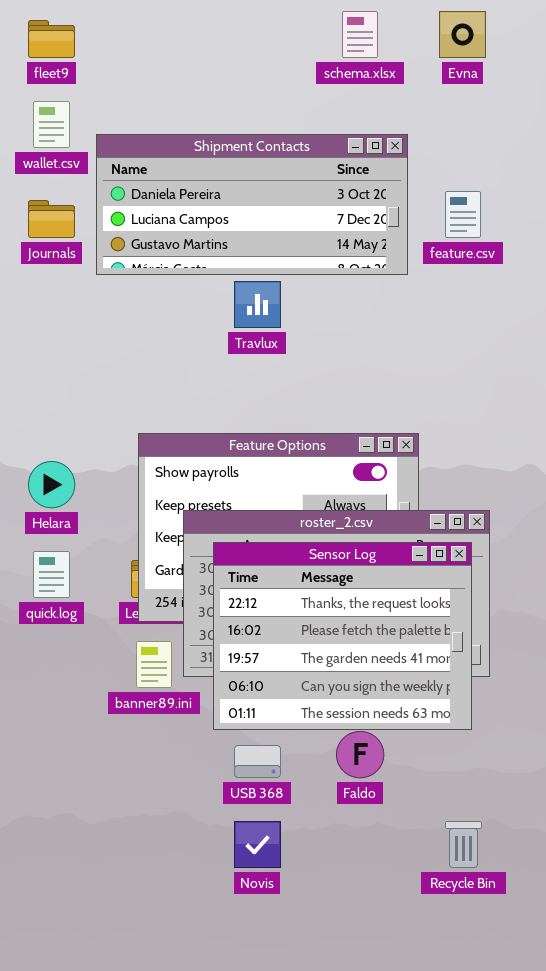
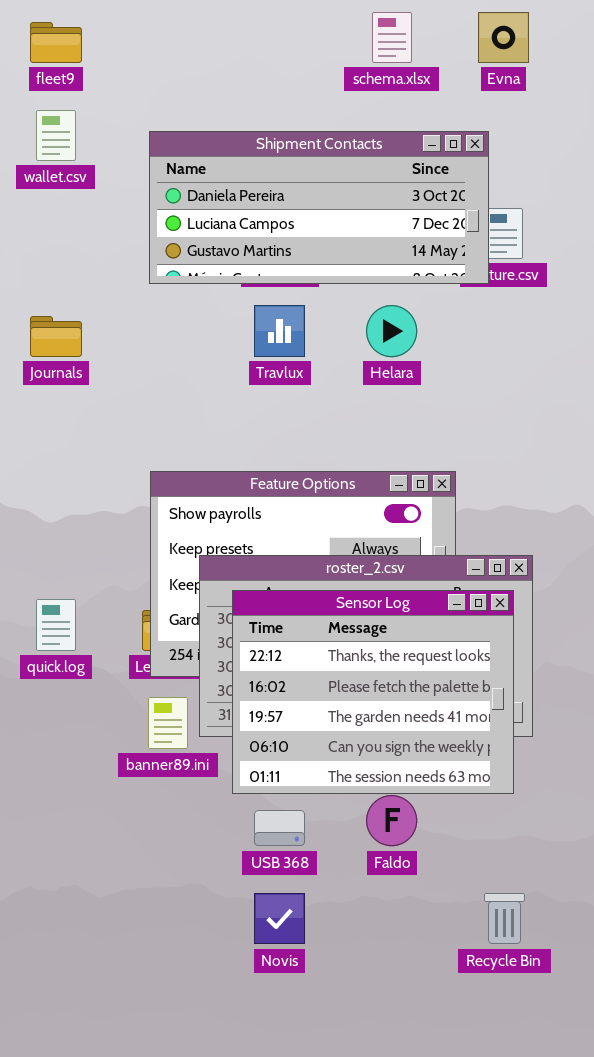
Shipment Contacts: [96,134,408,275] -> [149,131,489,284], moved
Journals: [28,200,75,238] -> [30,316,82,357], moved
Helara: [28,461,75,508] -> [366,305,417,357], moved

